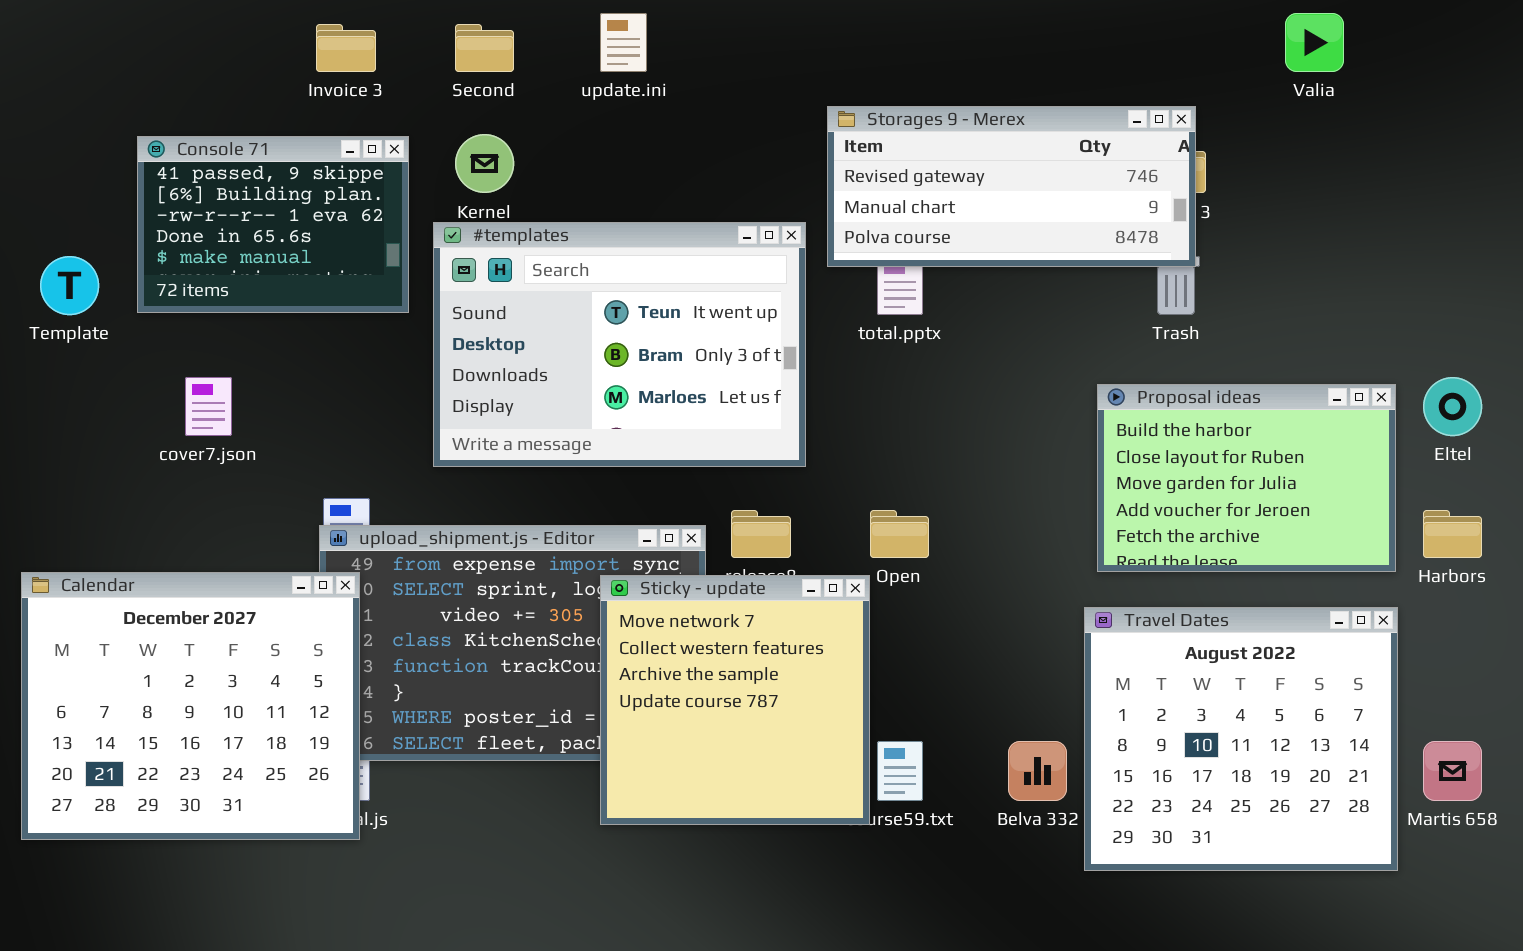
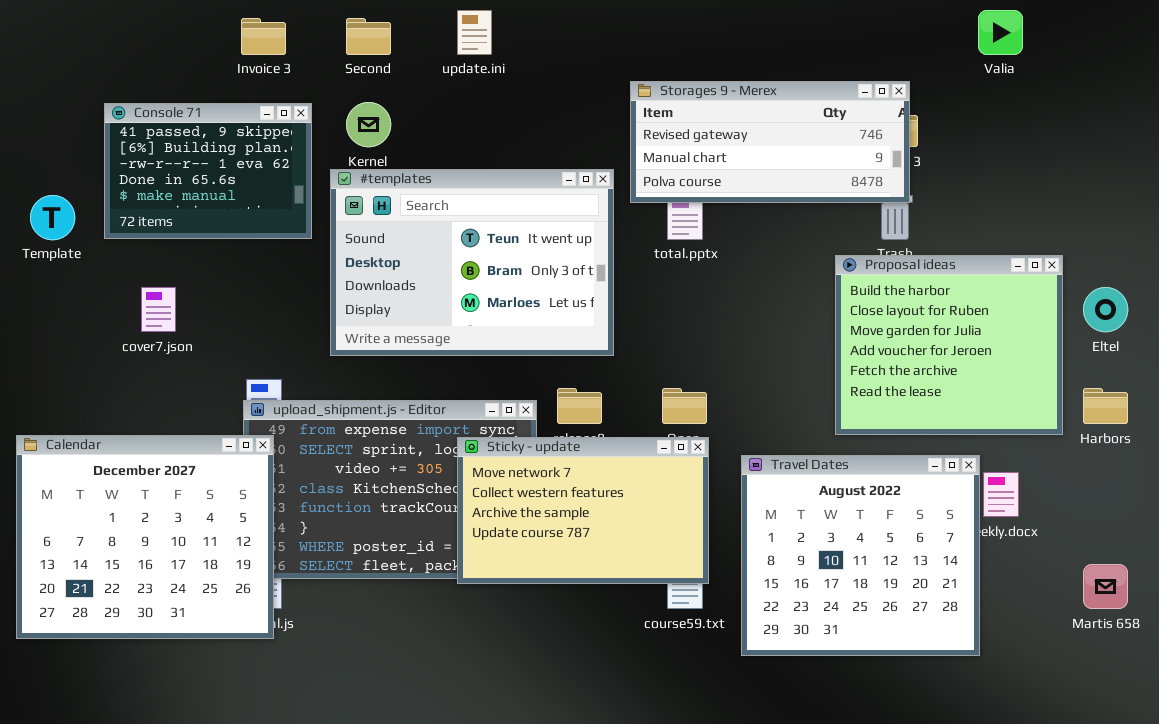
Proposal ideas: [1097,384,1396,572] -> [835,255,1063,435], resized
Sticky - update: [600,575,870,825] -> [457,437,709,584], resized
Travel Dates: [1084,607,1398,871] -> [741,455,980,656], moved

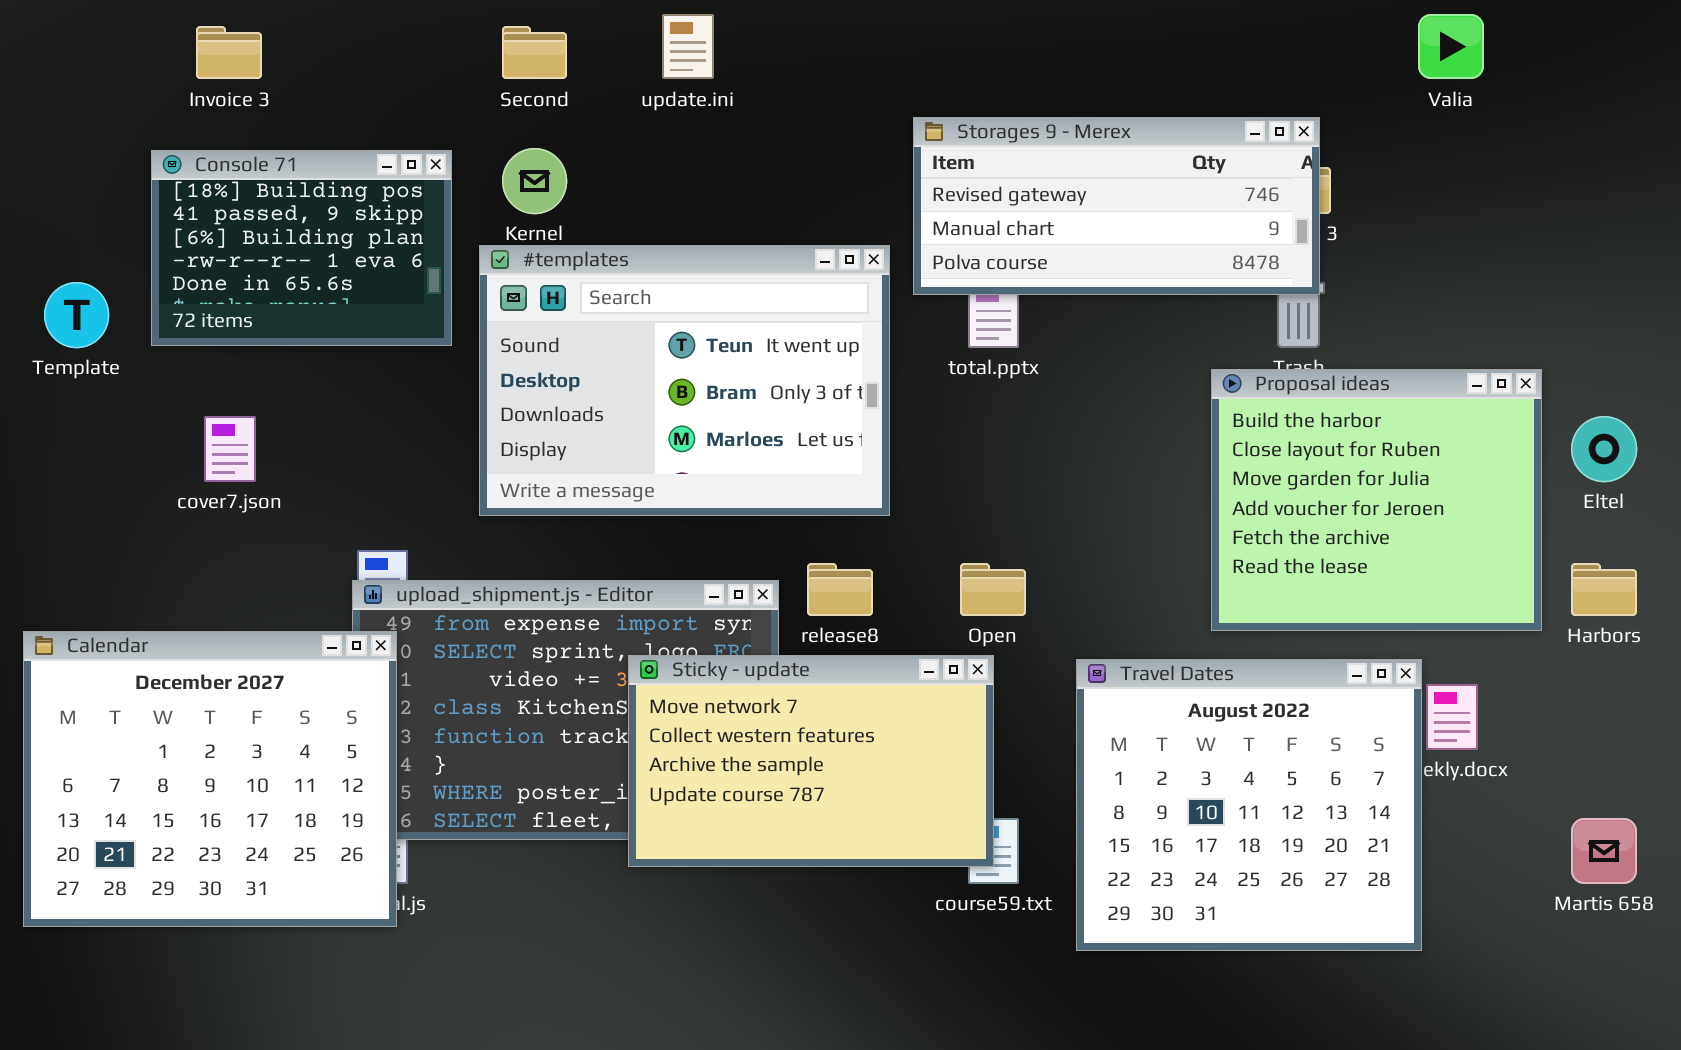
Invoice 3: [241,18,286,55] -> [196,26,262,79], moved
Console 71: [104,103,312,239] -> [151,150,452,346], scrolled up 1 row
Sticky - update: [457,437,709,584] -> [628,655,994,867], moved

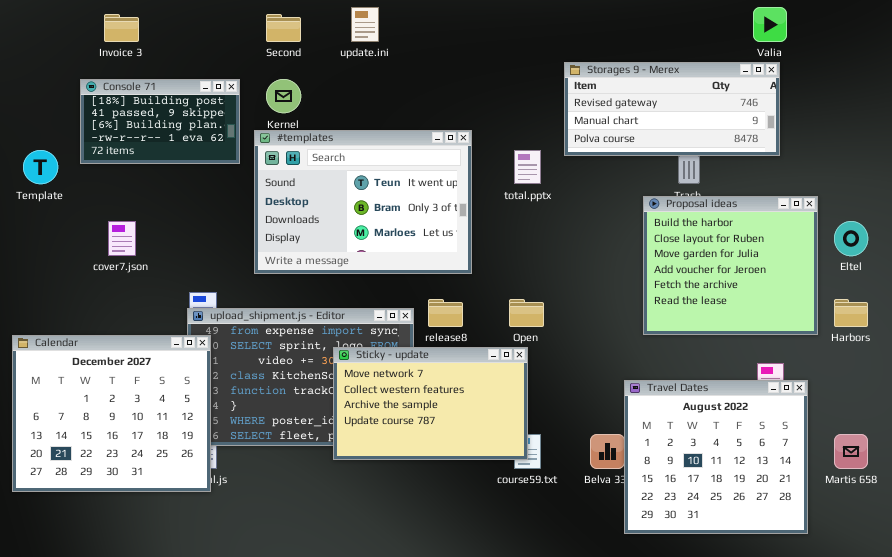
Storages 9 - Merex: [913,117,1320,295] -> [564,62,780,156], moved
Console 71: [151,150,452,346] -> [80,79,240,164], resized
Travel Dates: [1076,659,1422,951] -> [624,380,808,534], moved

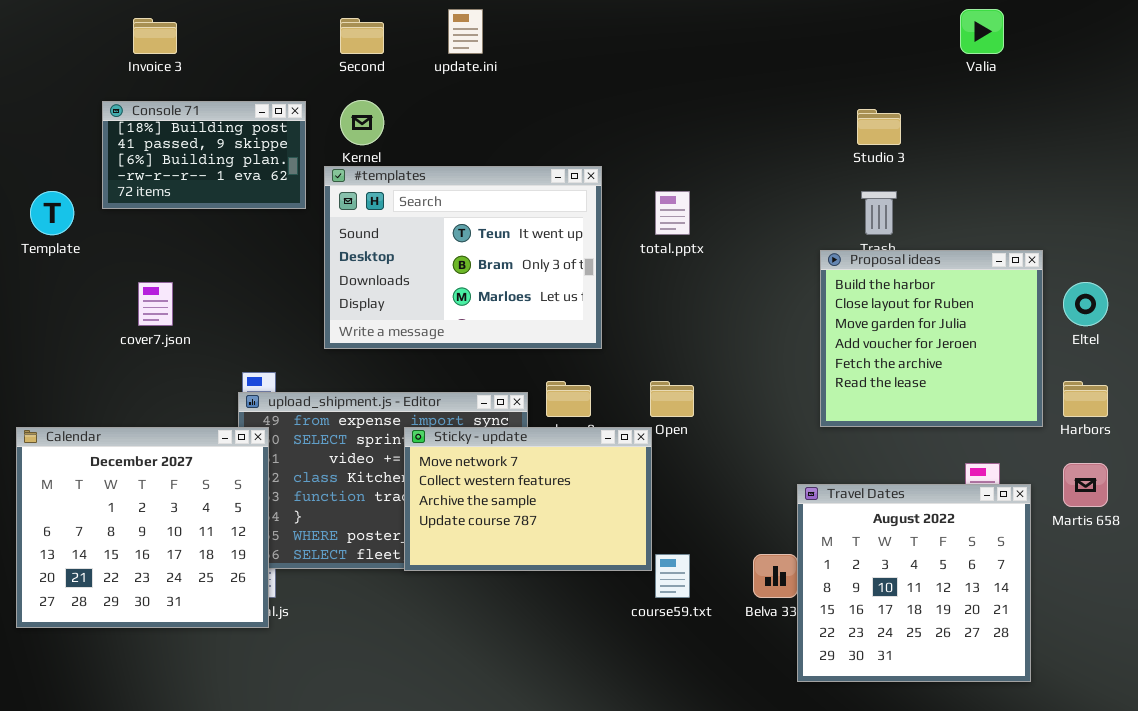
Storages 9 - Merex: [564,62,780,156] -> none, closed
Sticky - update: [333,347,528,460] -> [404,427,652,571], moved
Martis 658: [834,434,868,469] -> [1063,463,1108,507], moved

